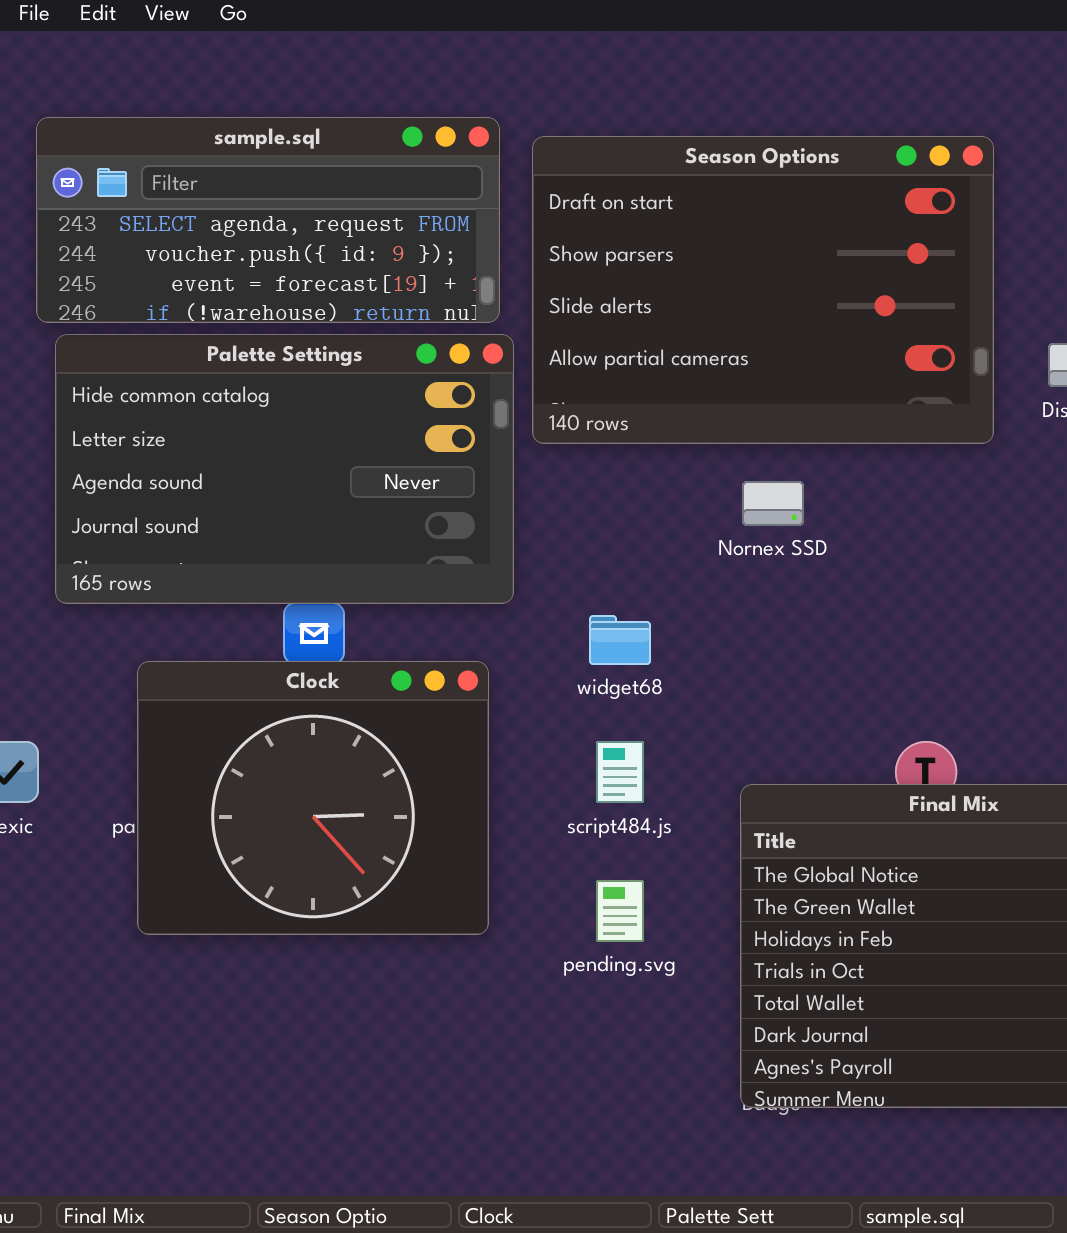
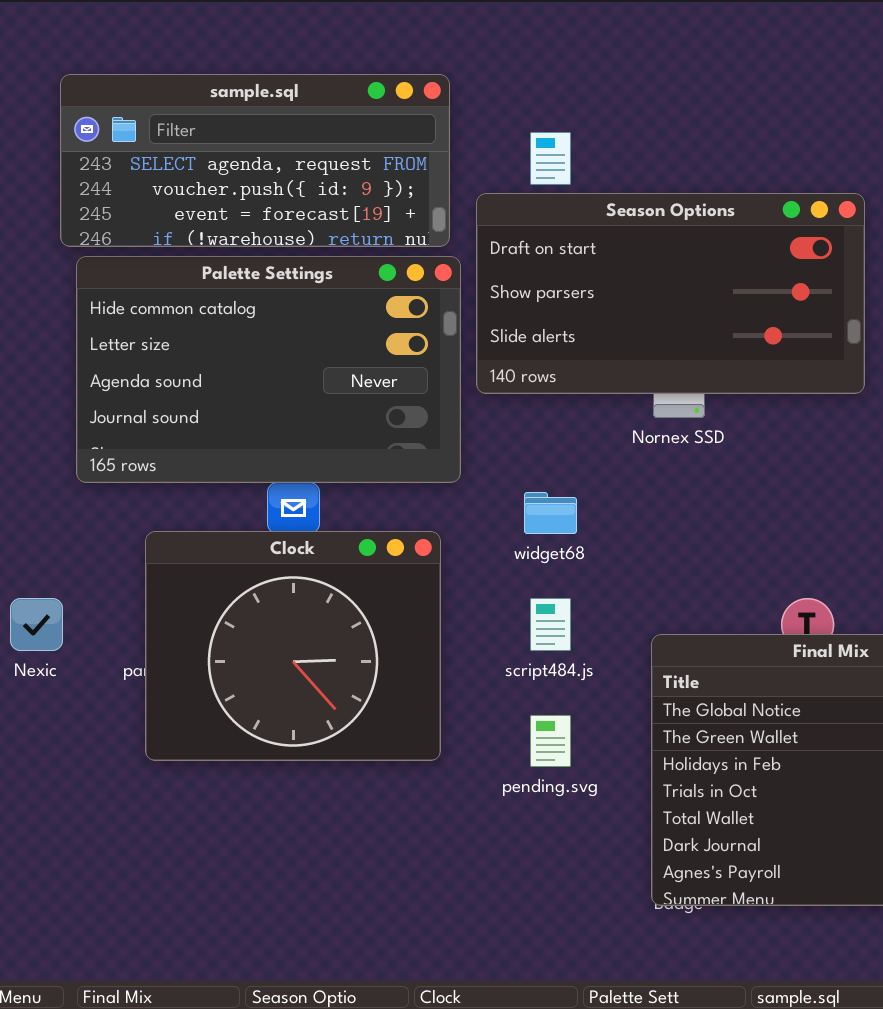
Season Options: [532,136,994,444] -> [476,193,865,394], moved, resized

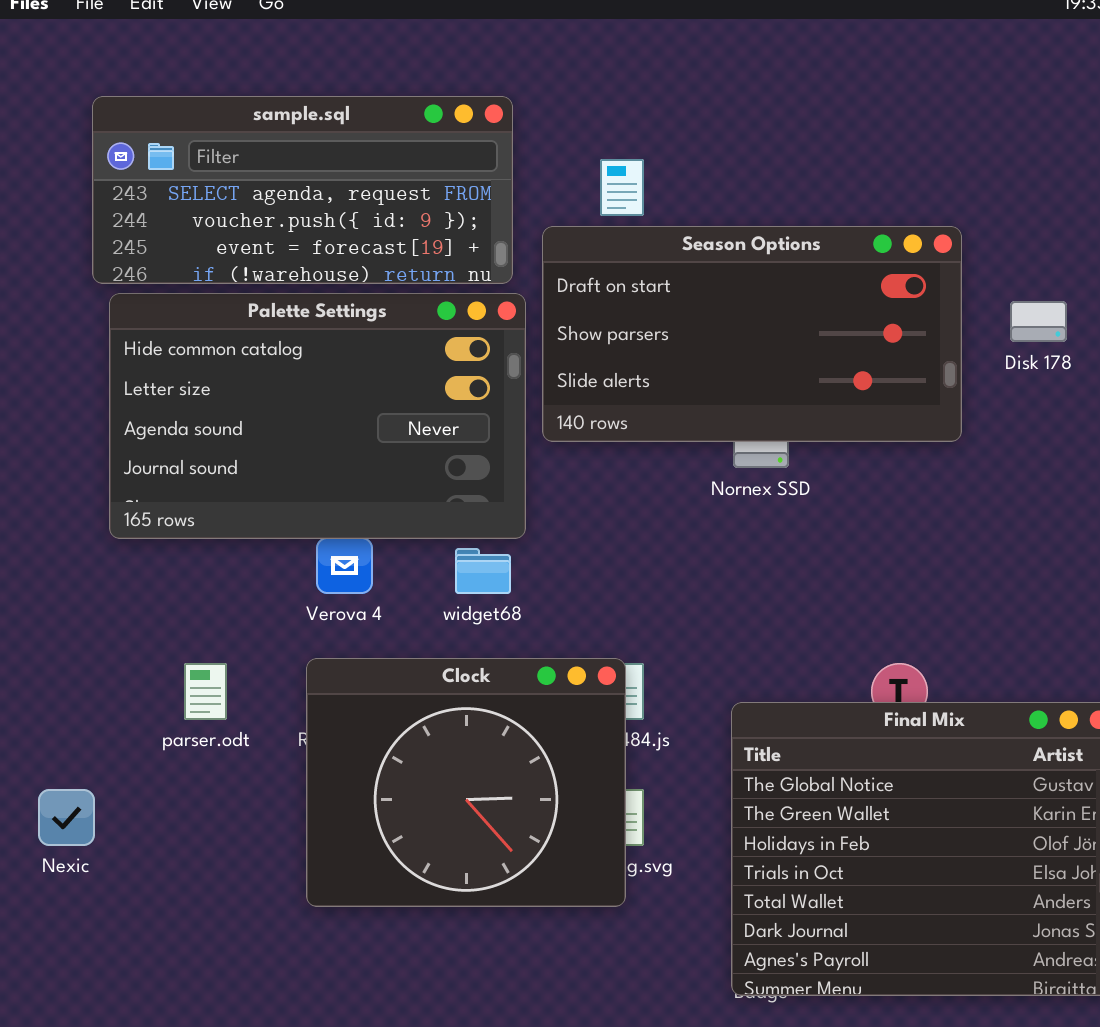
widget68: [524,492,577,534] -> [455,548,511,594], moved
Clock: [145,531,441,761] -> [306,658,626,907], moved
Nexic: [10,598,63,651] -> [38,789,95,846], moved

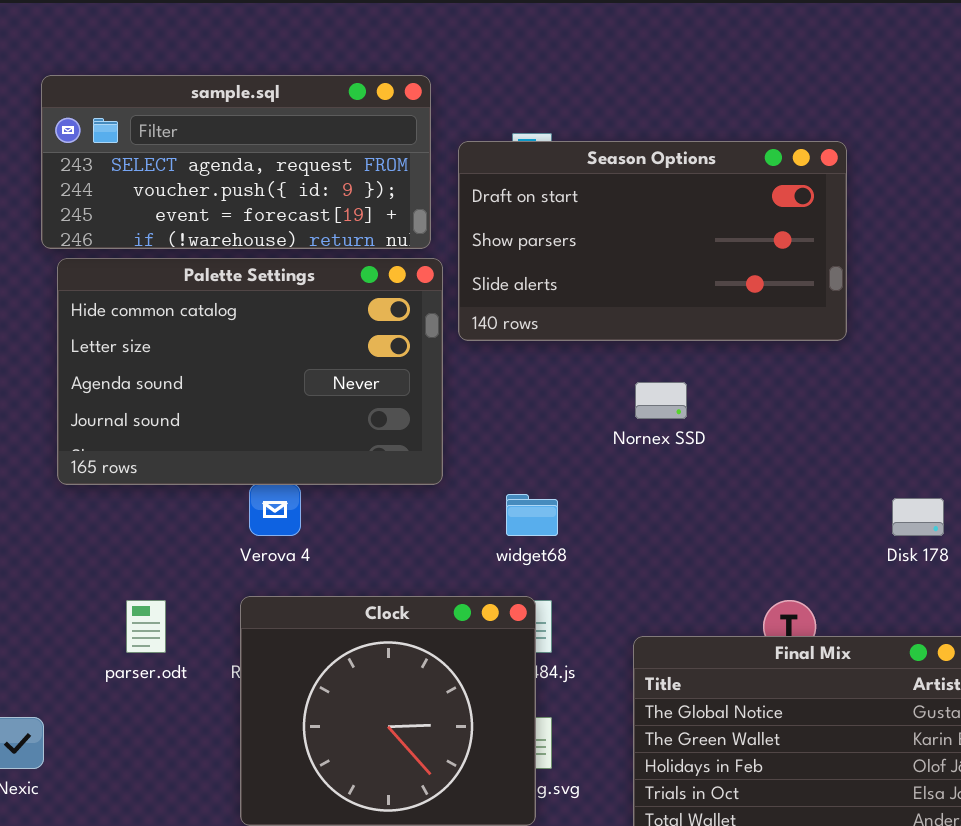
Season Options: [542,226,962,442] -> [458,141,847,341], moved
Disk 178: [1010,301,1067,342] -> [892,498,944,536], moved
widget68: [455,548,511,594] -> [506,494,558,536], moved

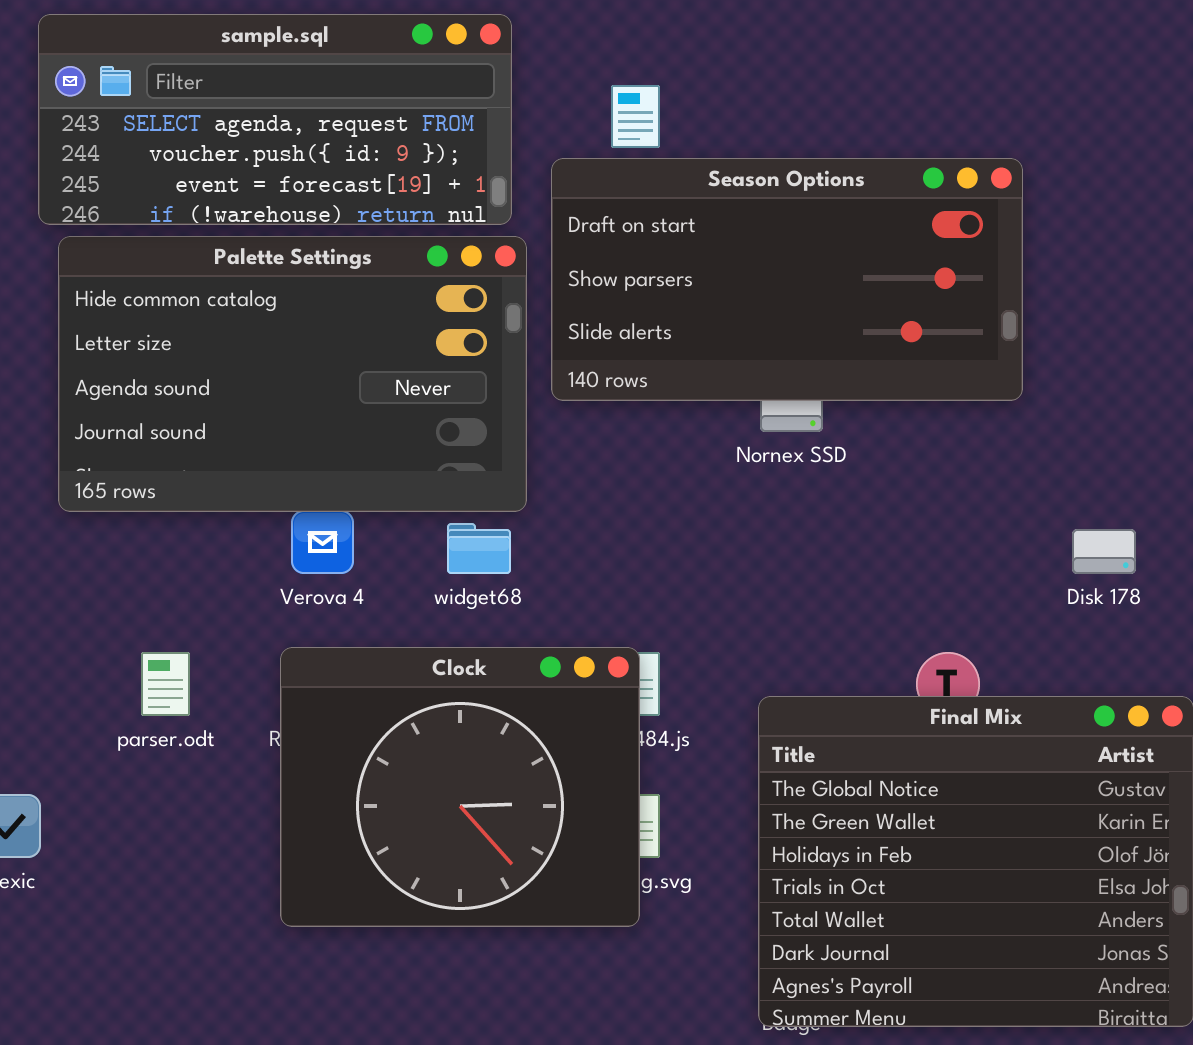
Season Options: [458,141,847,341] -> [551,158,1023,401], moved
widget68: [506,494,558,536] -> [447,523,511,574], moved

